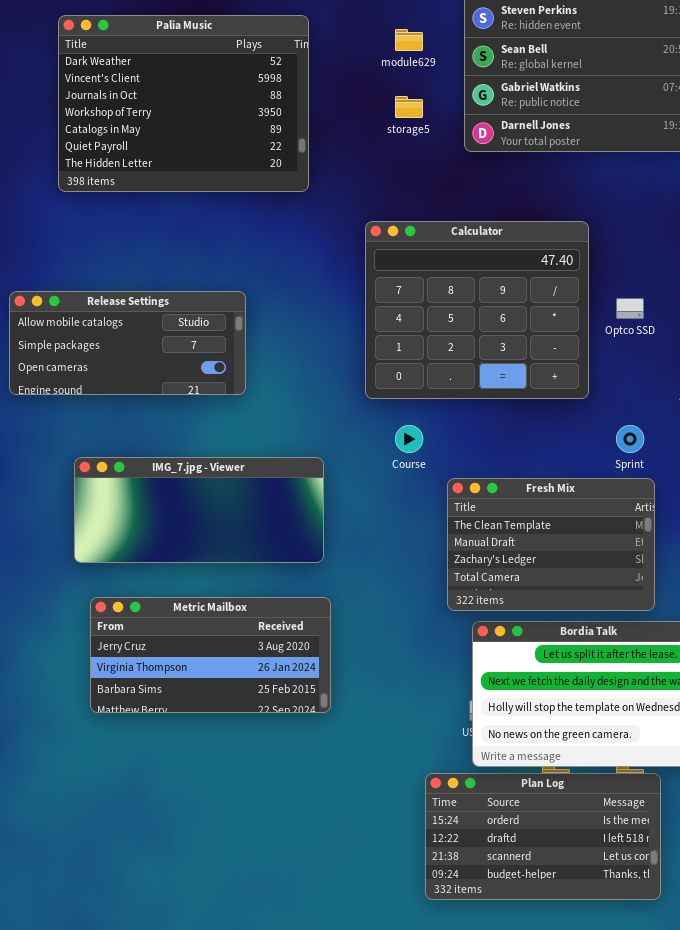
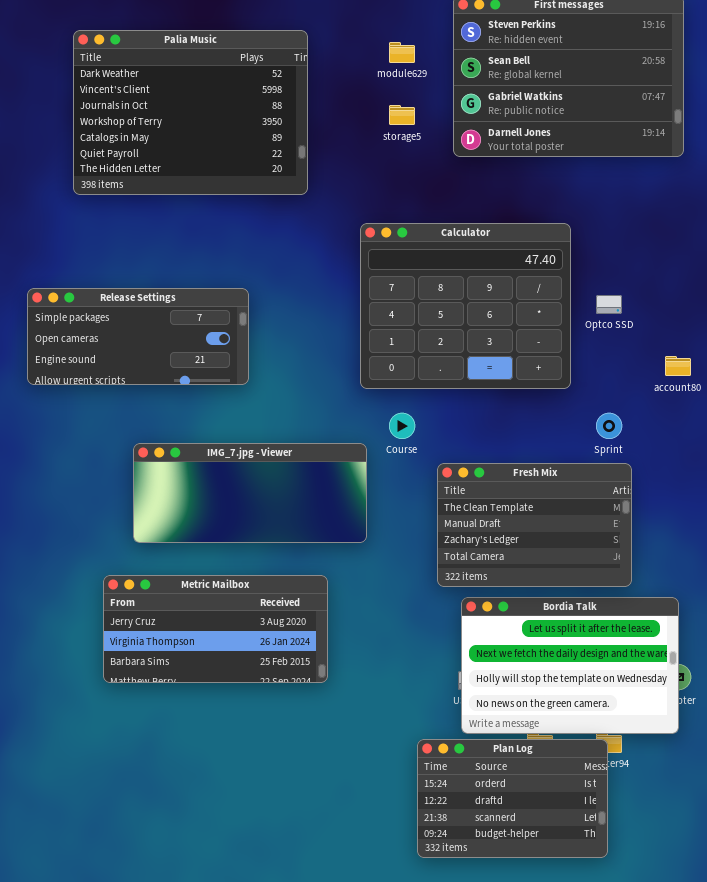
Release Settings: [9,291,246,395] -> [27,288,249,385], scrolled down 1 row
IMG_7.jpg - Viewer: [74,457,324,563] -> [133,443,367,543], moved
Plan Log: [425,773,661,900] -> [417,739,608,858], resized

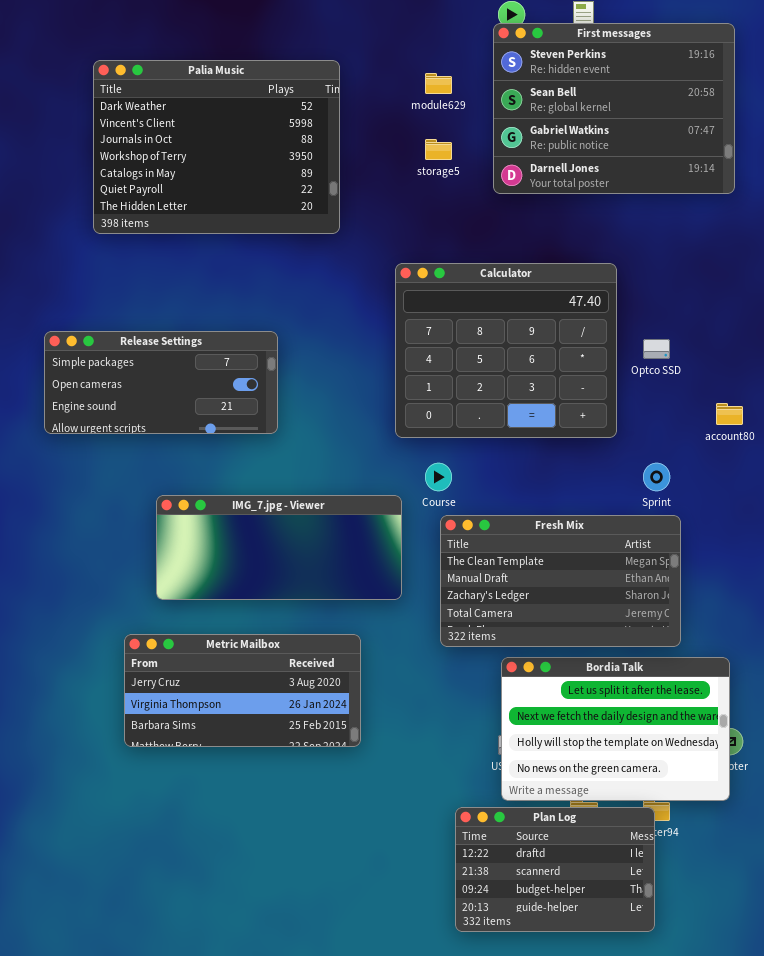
Fresh Mix: [437,463,632,587] -> [440,515,681,647], resized
Plan Log: [417,739,608,858] -> [455,807,655,932], scrolled down 1 row

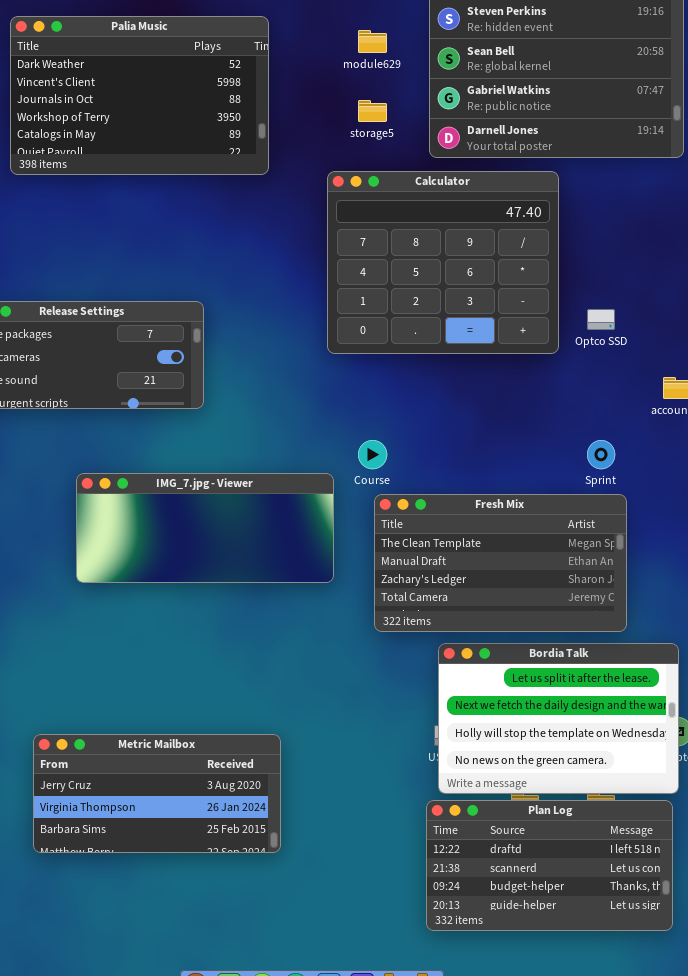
Palia Music: [93,60,340,234] -> [10,16,269,175], resized
Calculator: [395,263,617,438] -> [327,171,559,354], moved
Metric Mailbox: [124,634,361,747] -> [33,734,281,853], moved
Plan Log: [455,807,655,932] -> [426,800,673,931], moved, resized

